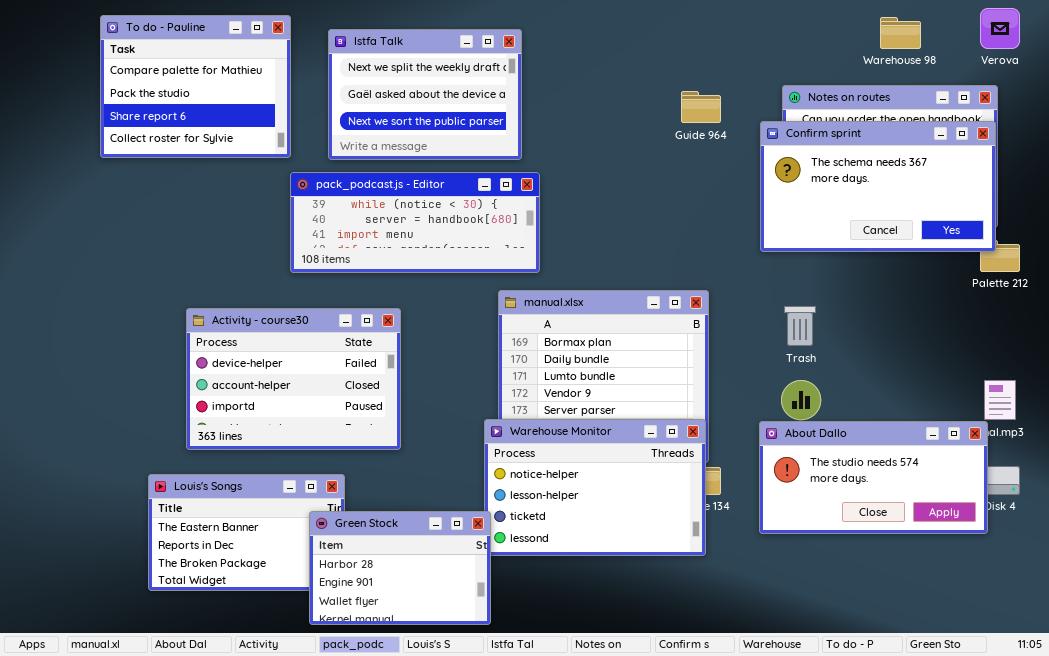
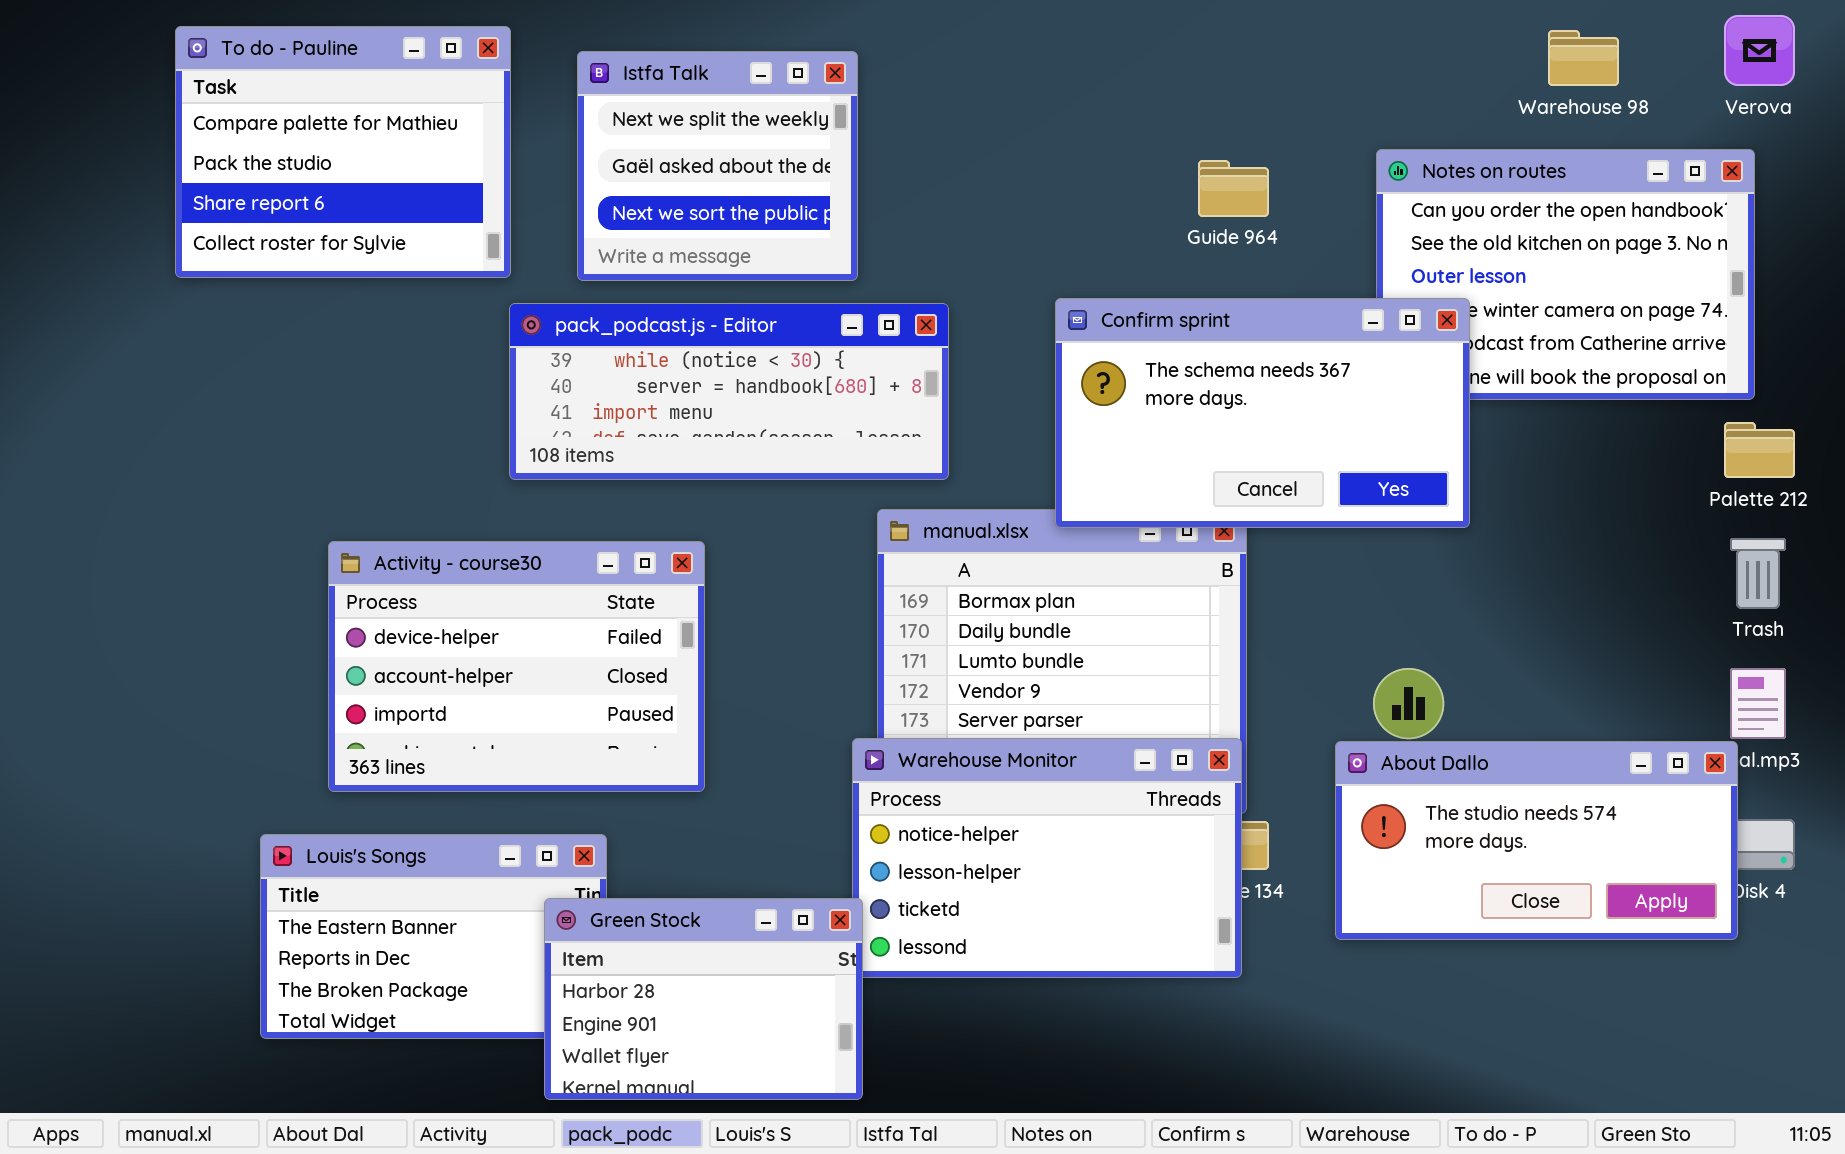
Istfa Talk: [328,29,522,160] -> [577,51,858,281], resized
Confirm sprint: [760,121,996,252] -> [1055,298,1470,528], moved
Trash: [784,306,816,346] -> [1730,538,1786,609], moved

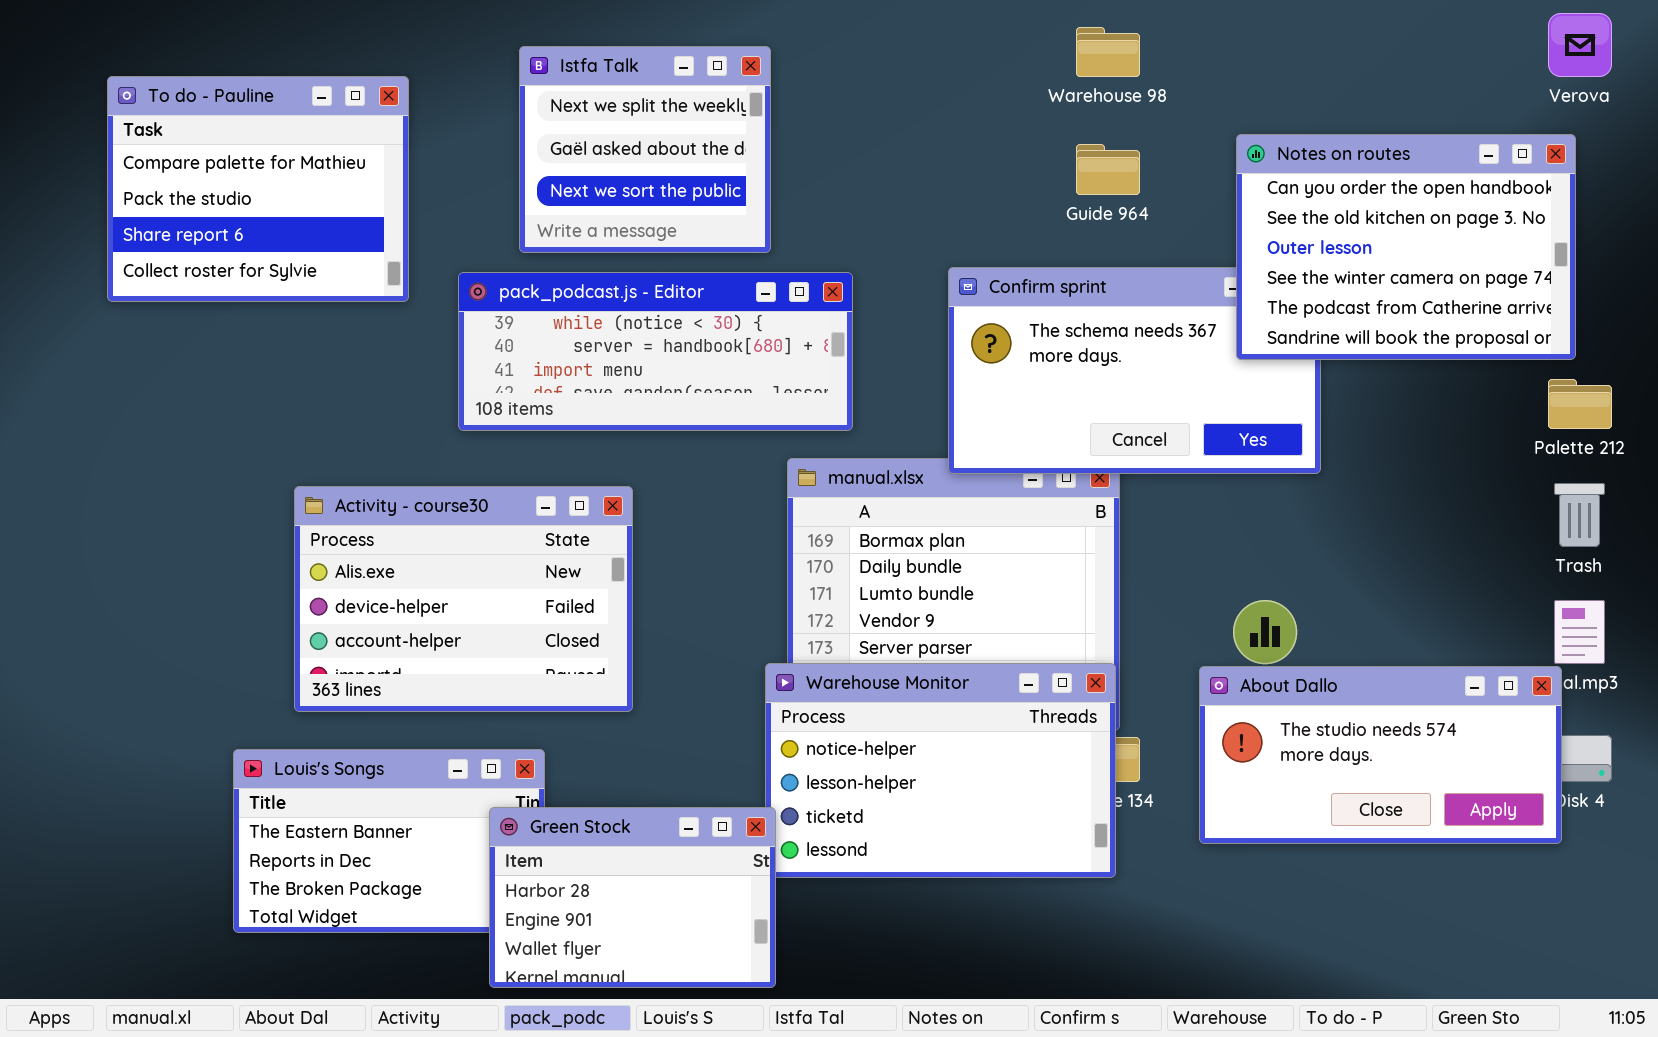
To do - Pauline: [175,26,511,278] -> [107,76,409,302], moved
Warehouse 98: [1548,30,1619,86] -> [1076,27,1140,77], moved
Notes on routes: [1376,149,1755,400] -> [1236,134,1576,360], raised
Activity - course30: [328,541,705,792] -> [294,486,633,712], scrolled up 1 row

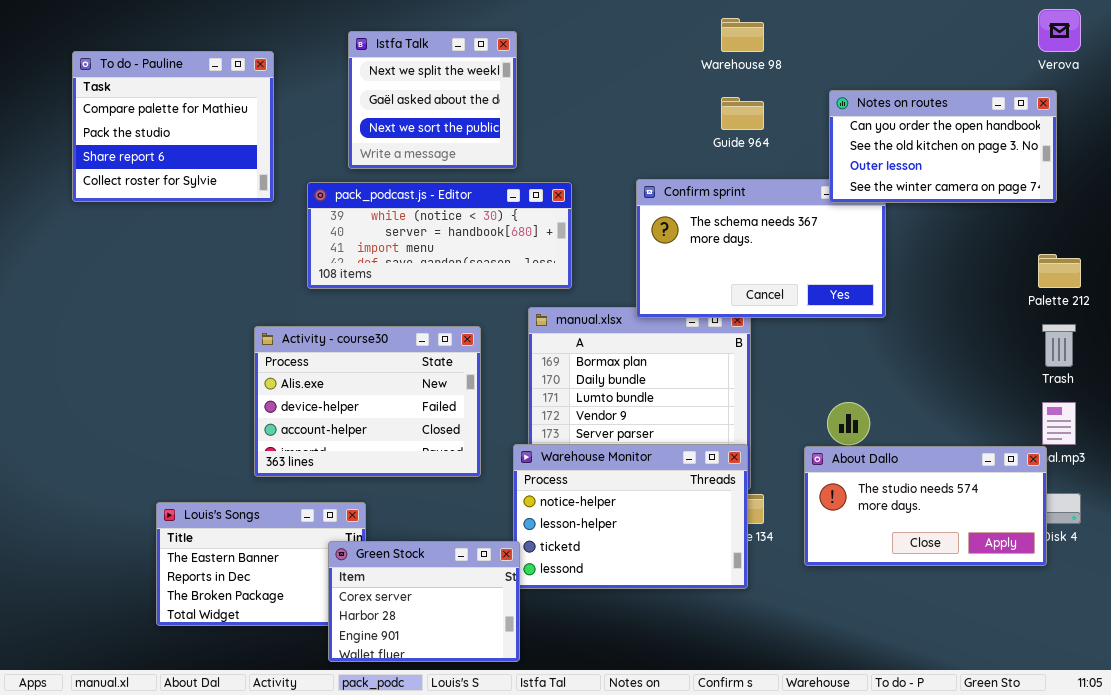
Notes on routes: [1236,134,1576,360] -> [829,90,1057,203], resized
Activity - course30: [294,486,633,712] -> [254,326,481,477], moved
Green Stock: [489,807,776,988] -> [328,541,520,662], scrolled up 1 row

